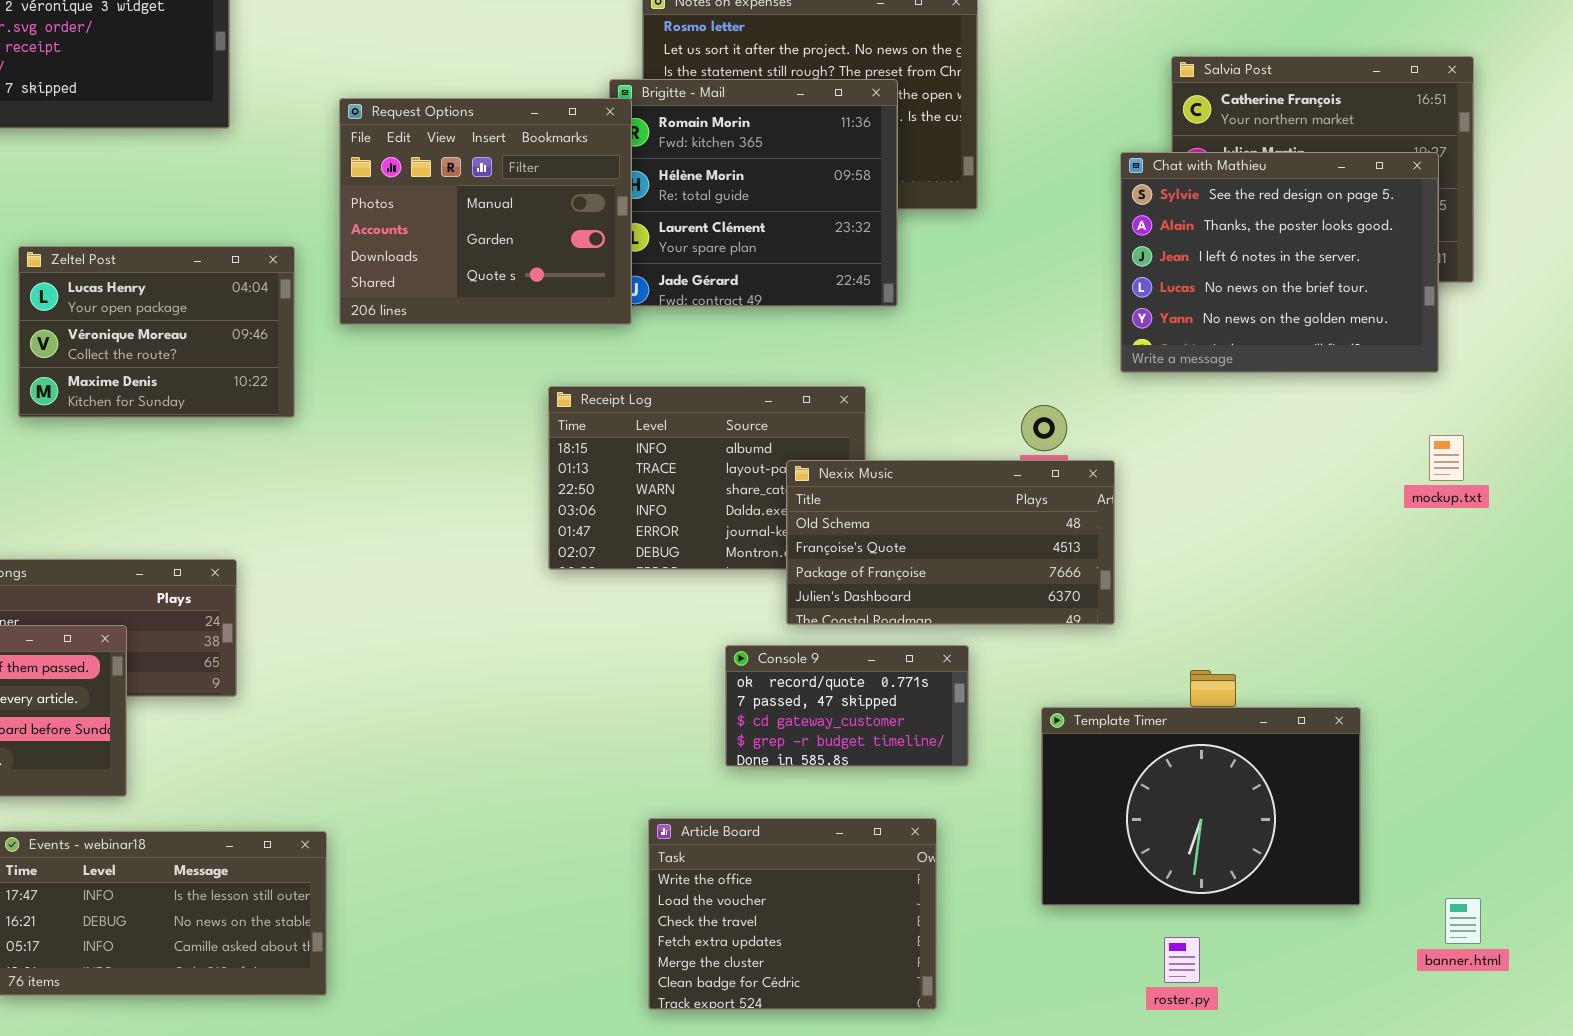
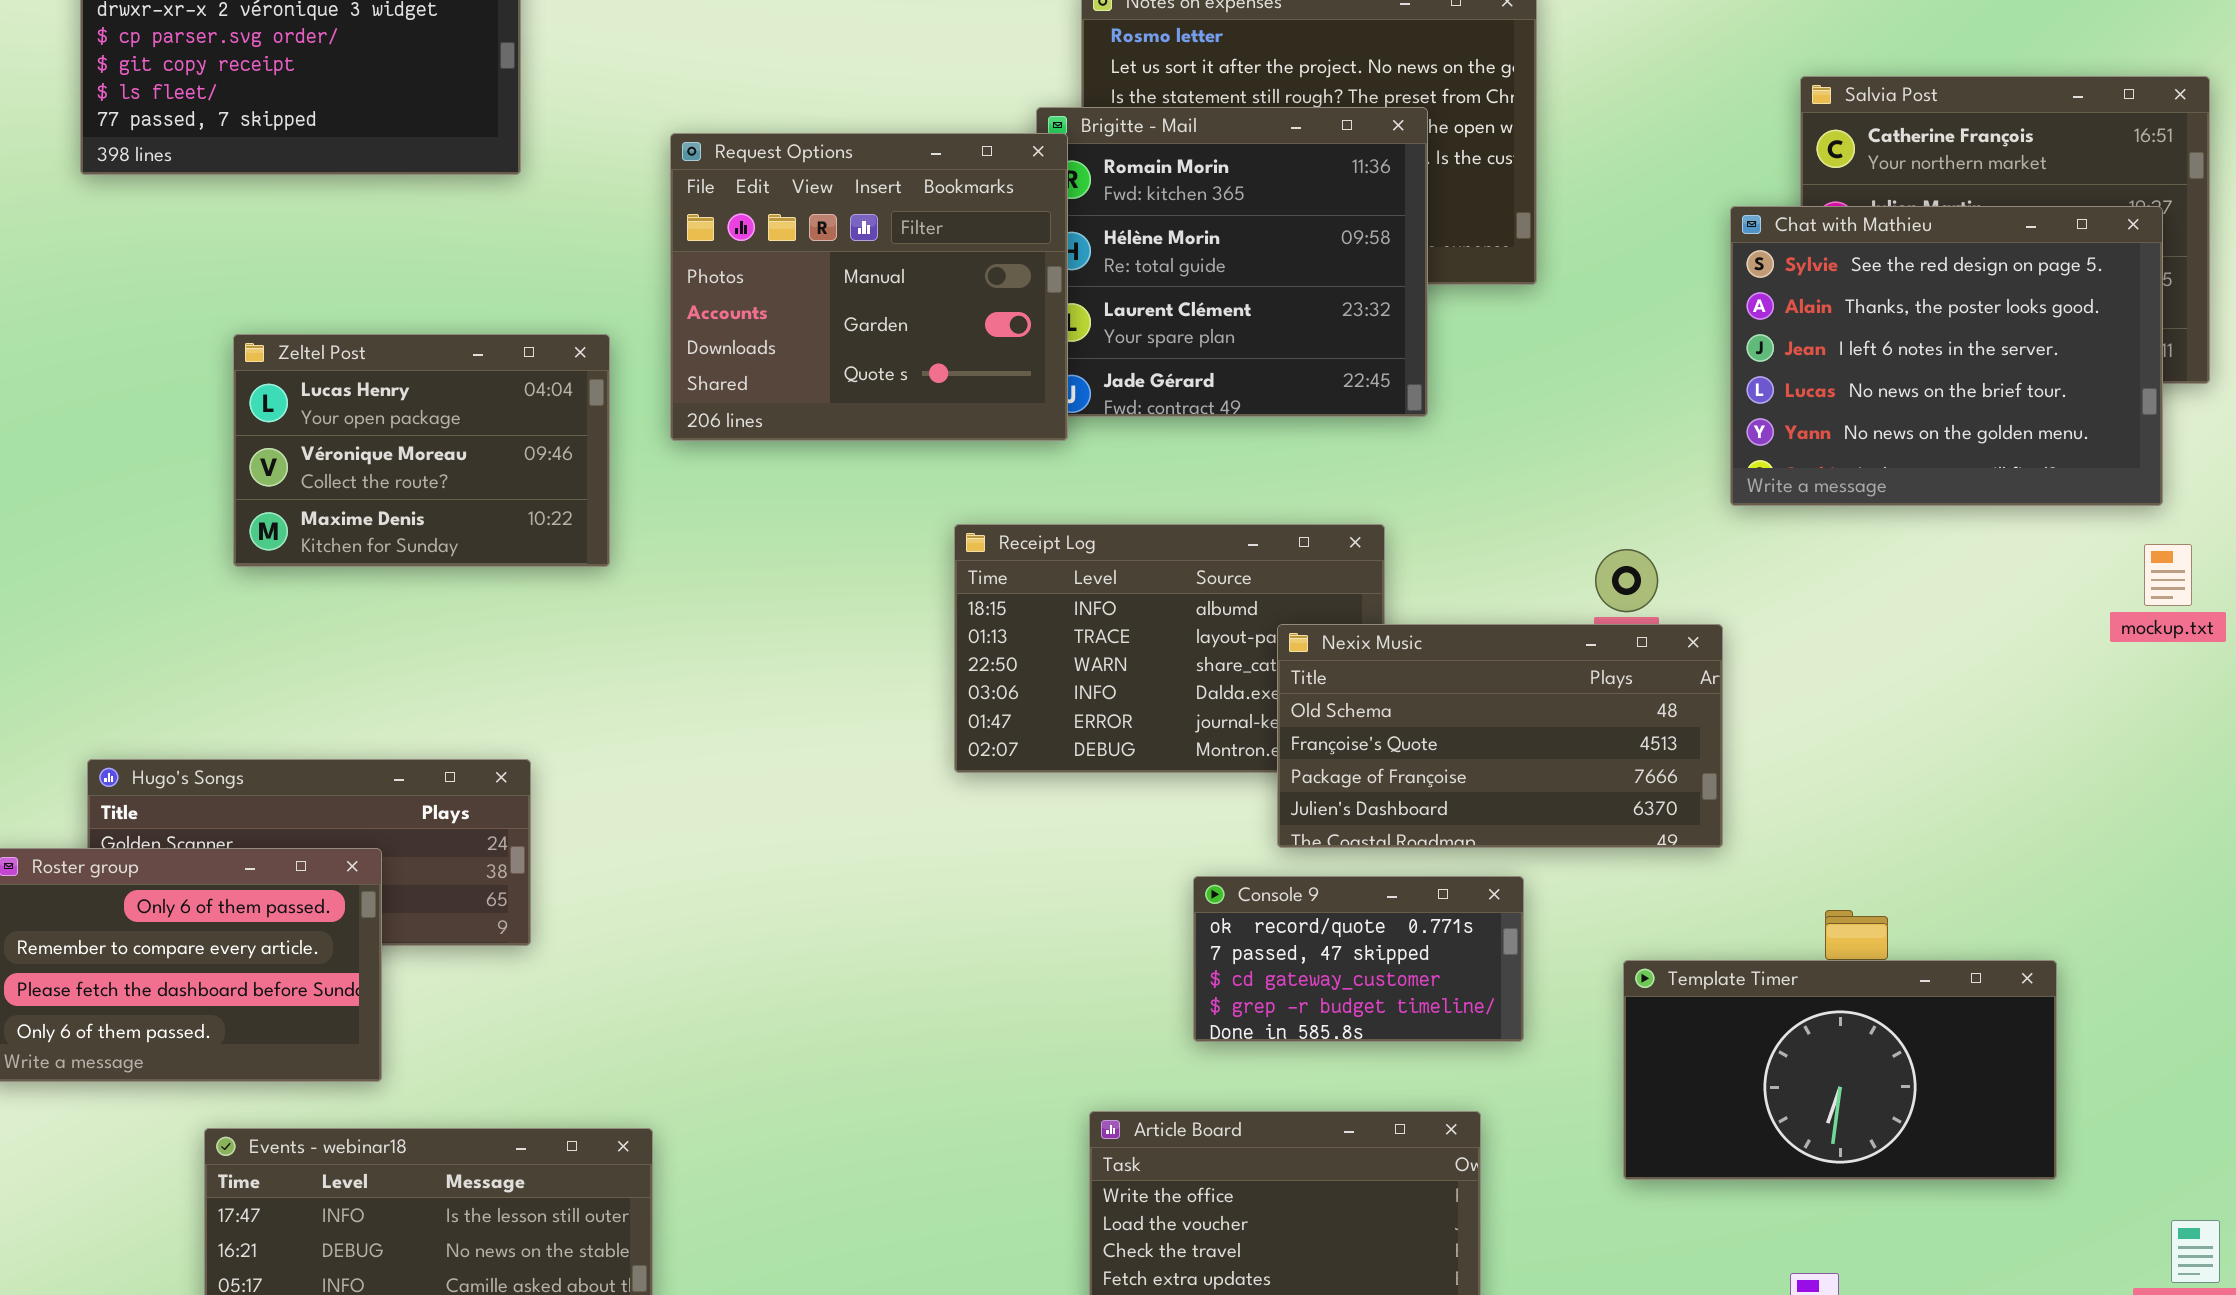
mockup.txt: [1429,435,1464,481] -> [2144,544,2192,606], moved
Template Timer: [1041,707,1361,906] -> [1623,960,2057,1180], resized

